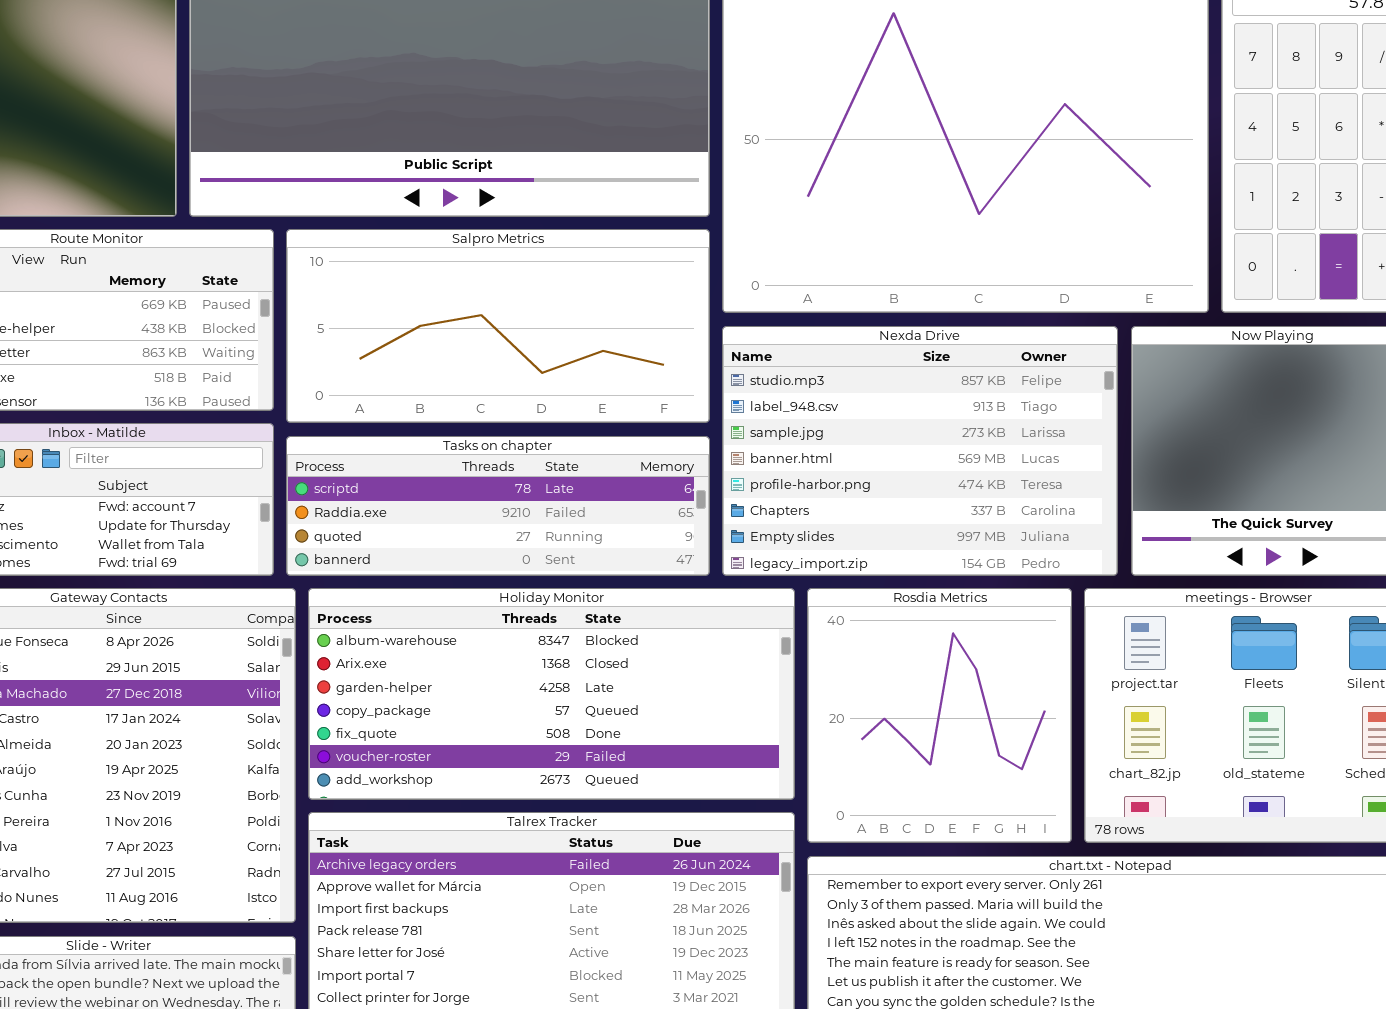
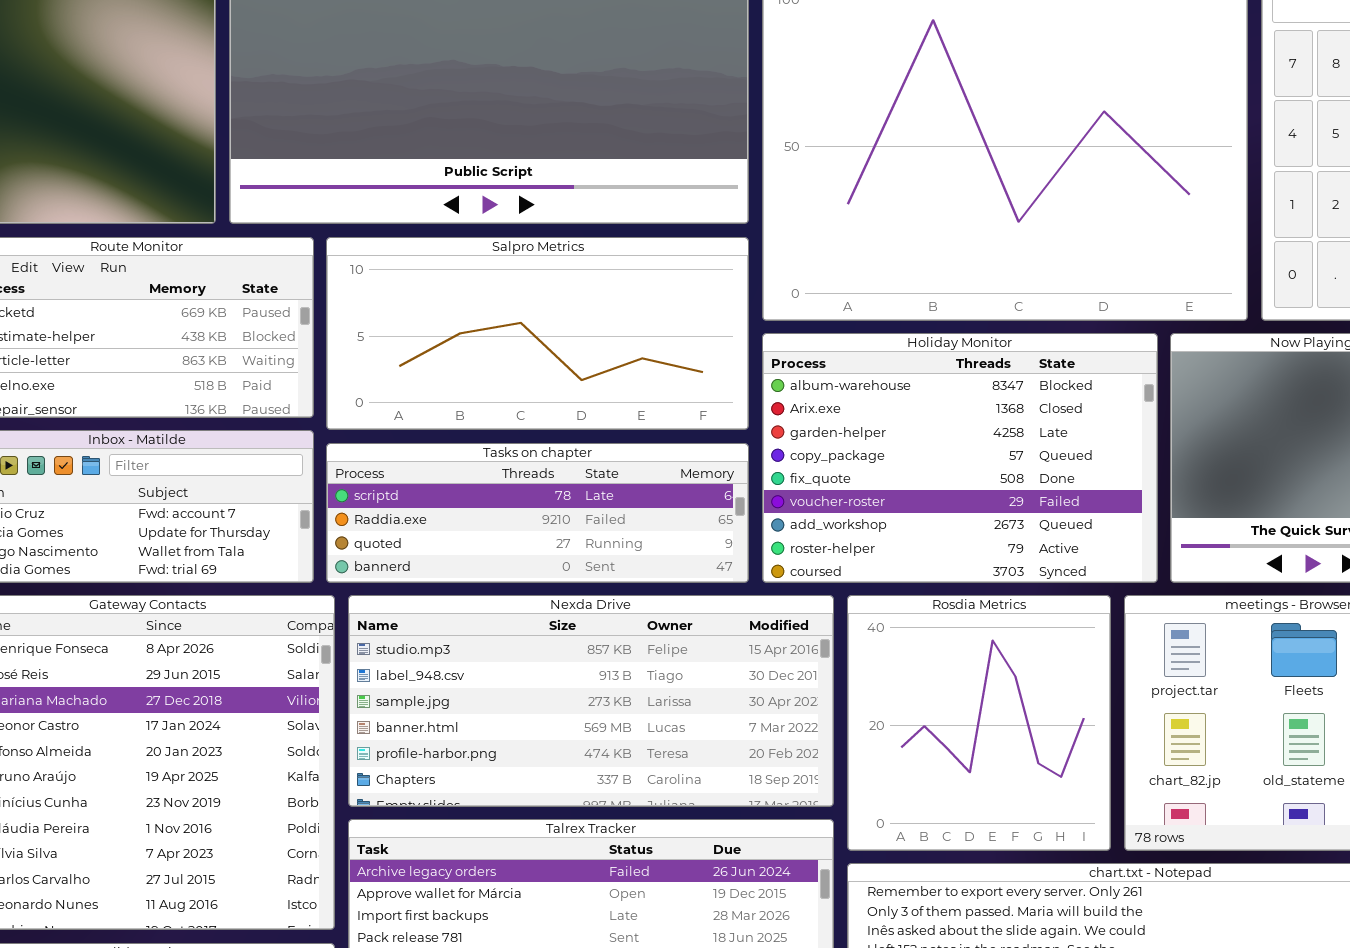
Nexda Drive: [722,326,1118,576] -> [348,595,834,807], moved, resized
Holiday Monitor: [308,588,795,800] -> [762,333,1158,583], moved, resized

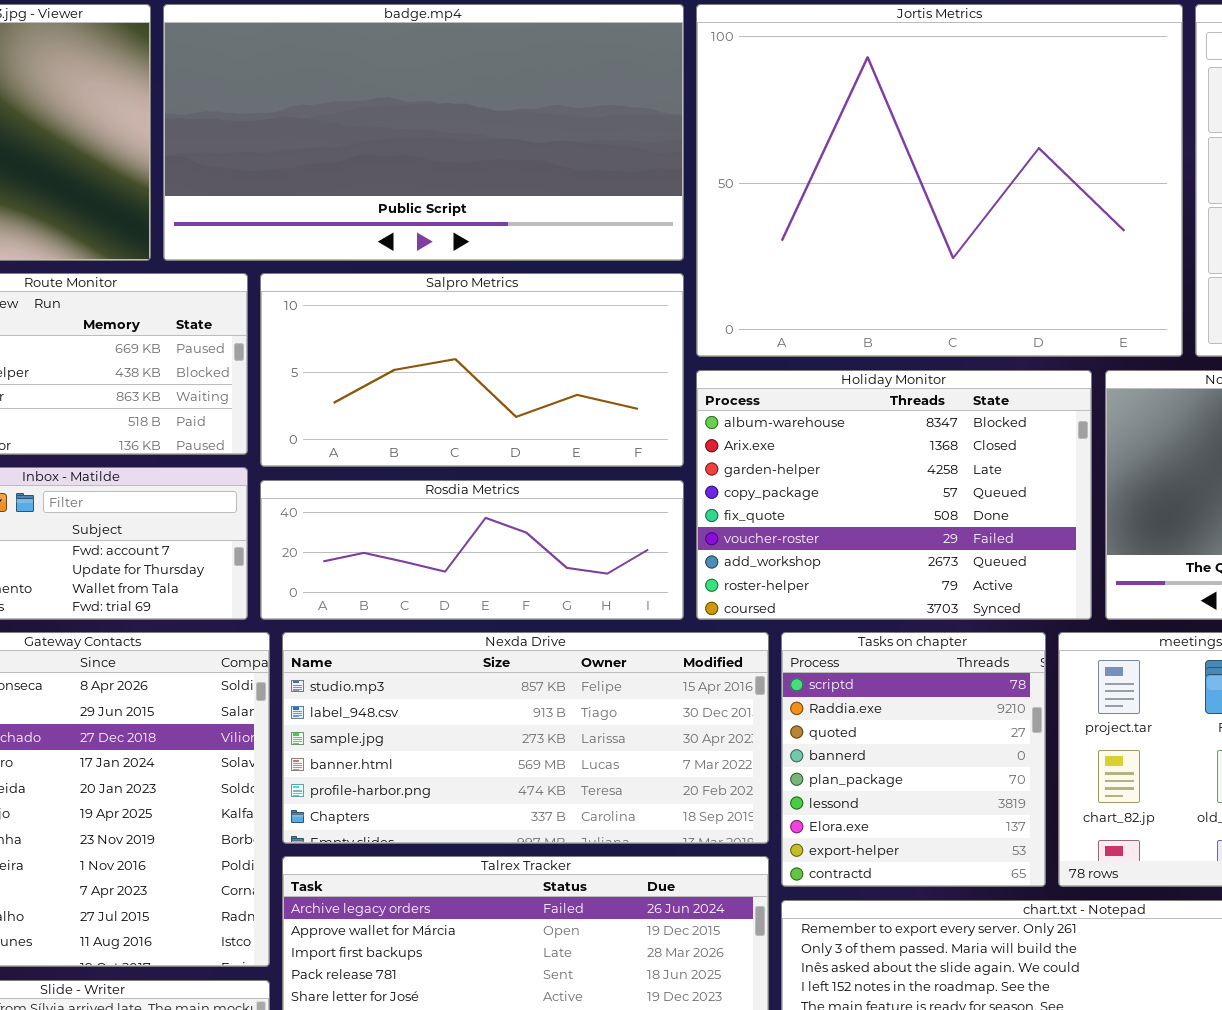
Tasks on chapter: [326,443,749,583] -> [781,632,1046,887], moved, resized
Rosdia Metrics: [847,595,1111,851] -> [260,480,684,620], moved, resized

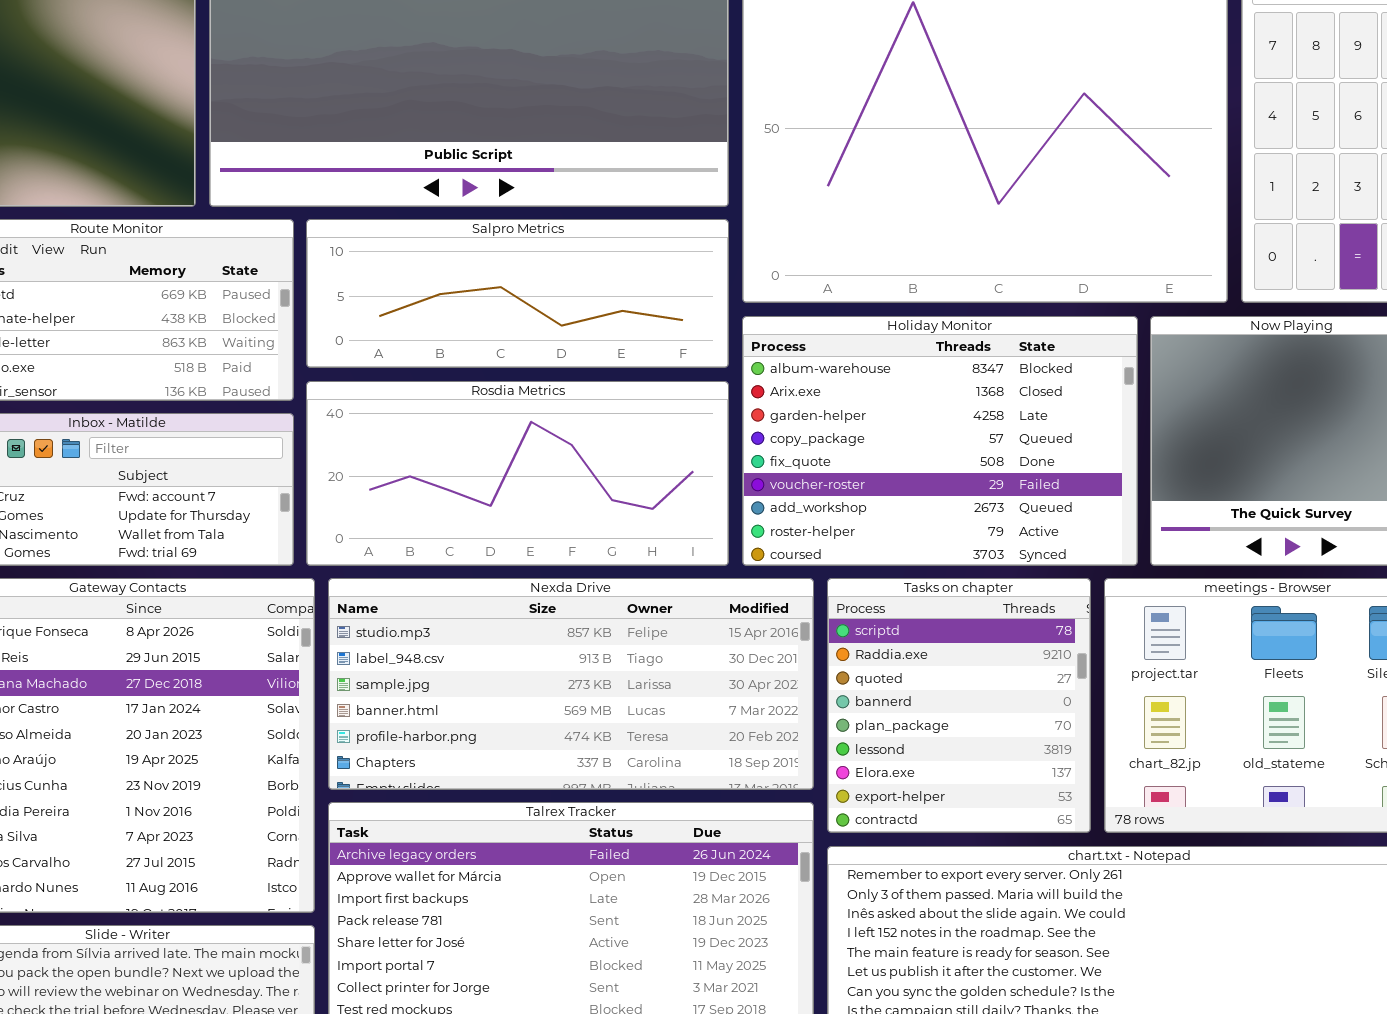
Salpro Metrics: [260,273,684,467] -> [306,219,729,368], resized
Rosdia Metrics: [260,480,684,620] -> [306,381,729,566], resized

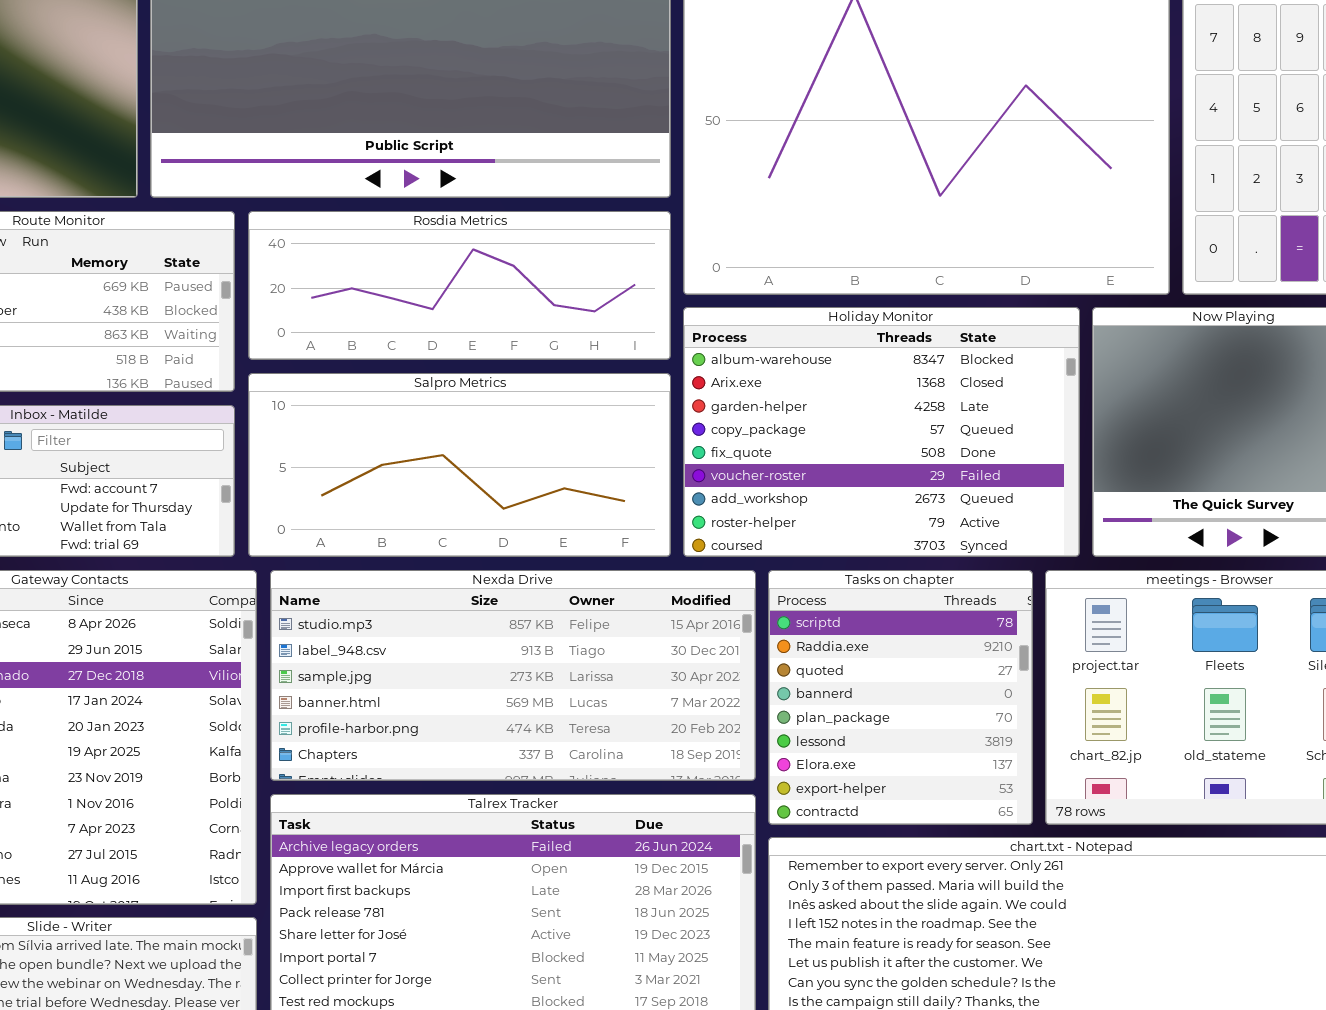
Salpro Metrics: [306,219,729,368] -> [248,373,671,557], moved, resized
Rosdia Metrics: [306,381,729,566] -> [248,211,671,360], moved, resized

